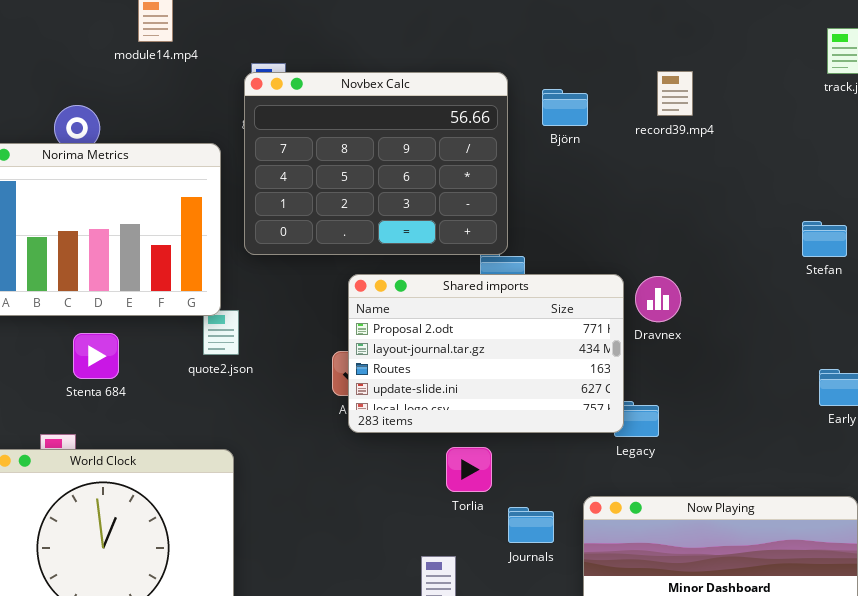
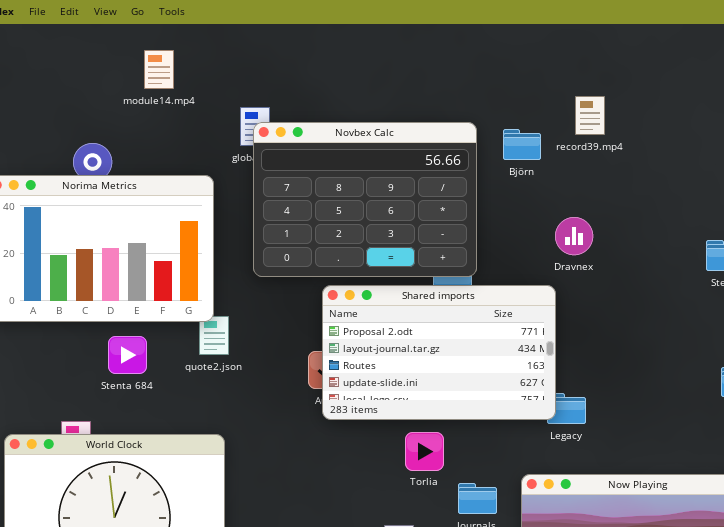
record39.mp4: [657,71,693,116] -> [575,96,605,135], moved
Novbex Calc: [244,72,508,255] -> [253,122,477,277], moved
Björn: [542,89,588,126] -> [503,129,541,160], moved
Dravnex: [635,276,681,322] -> [555,217,593,255], moved
Stenta 684: [73,333,119,379] -> [108,336,147,374], moved

